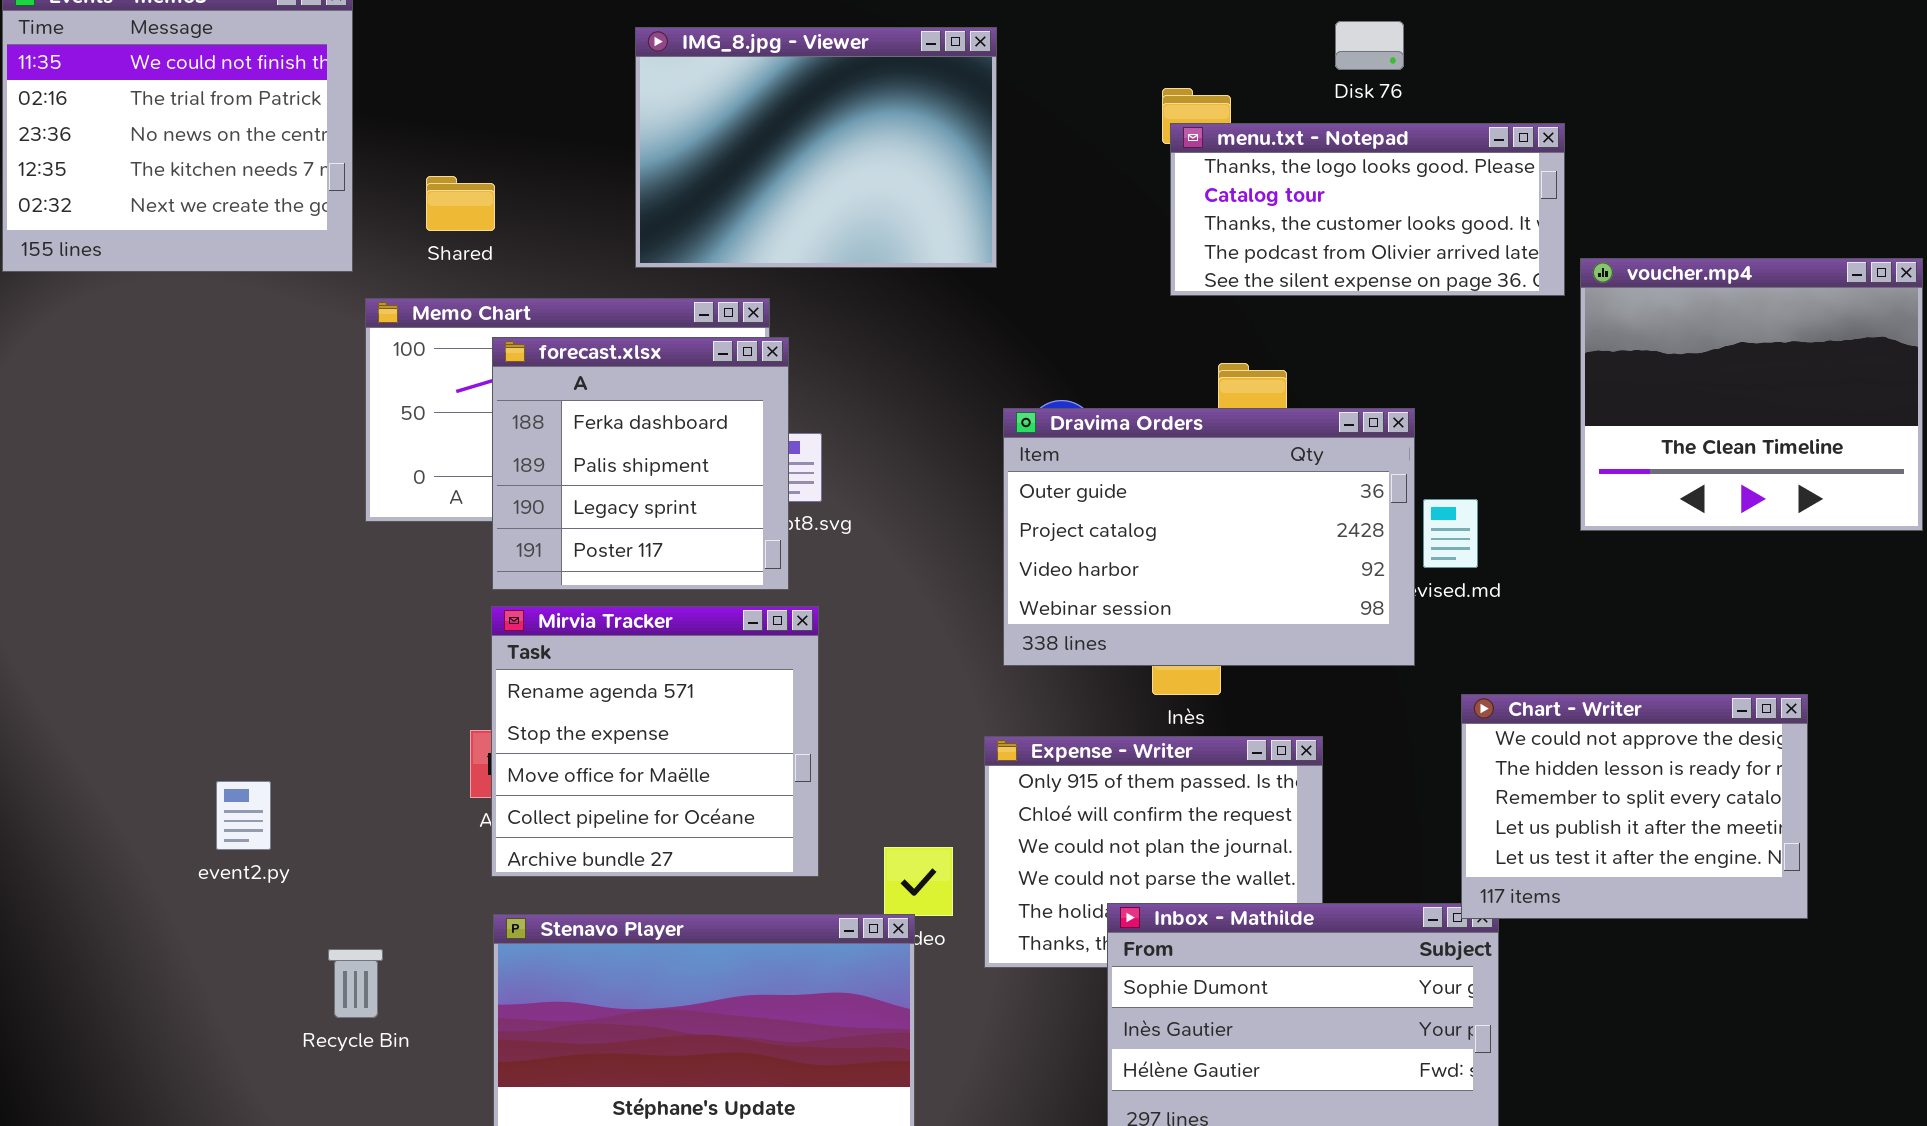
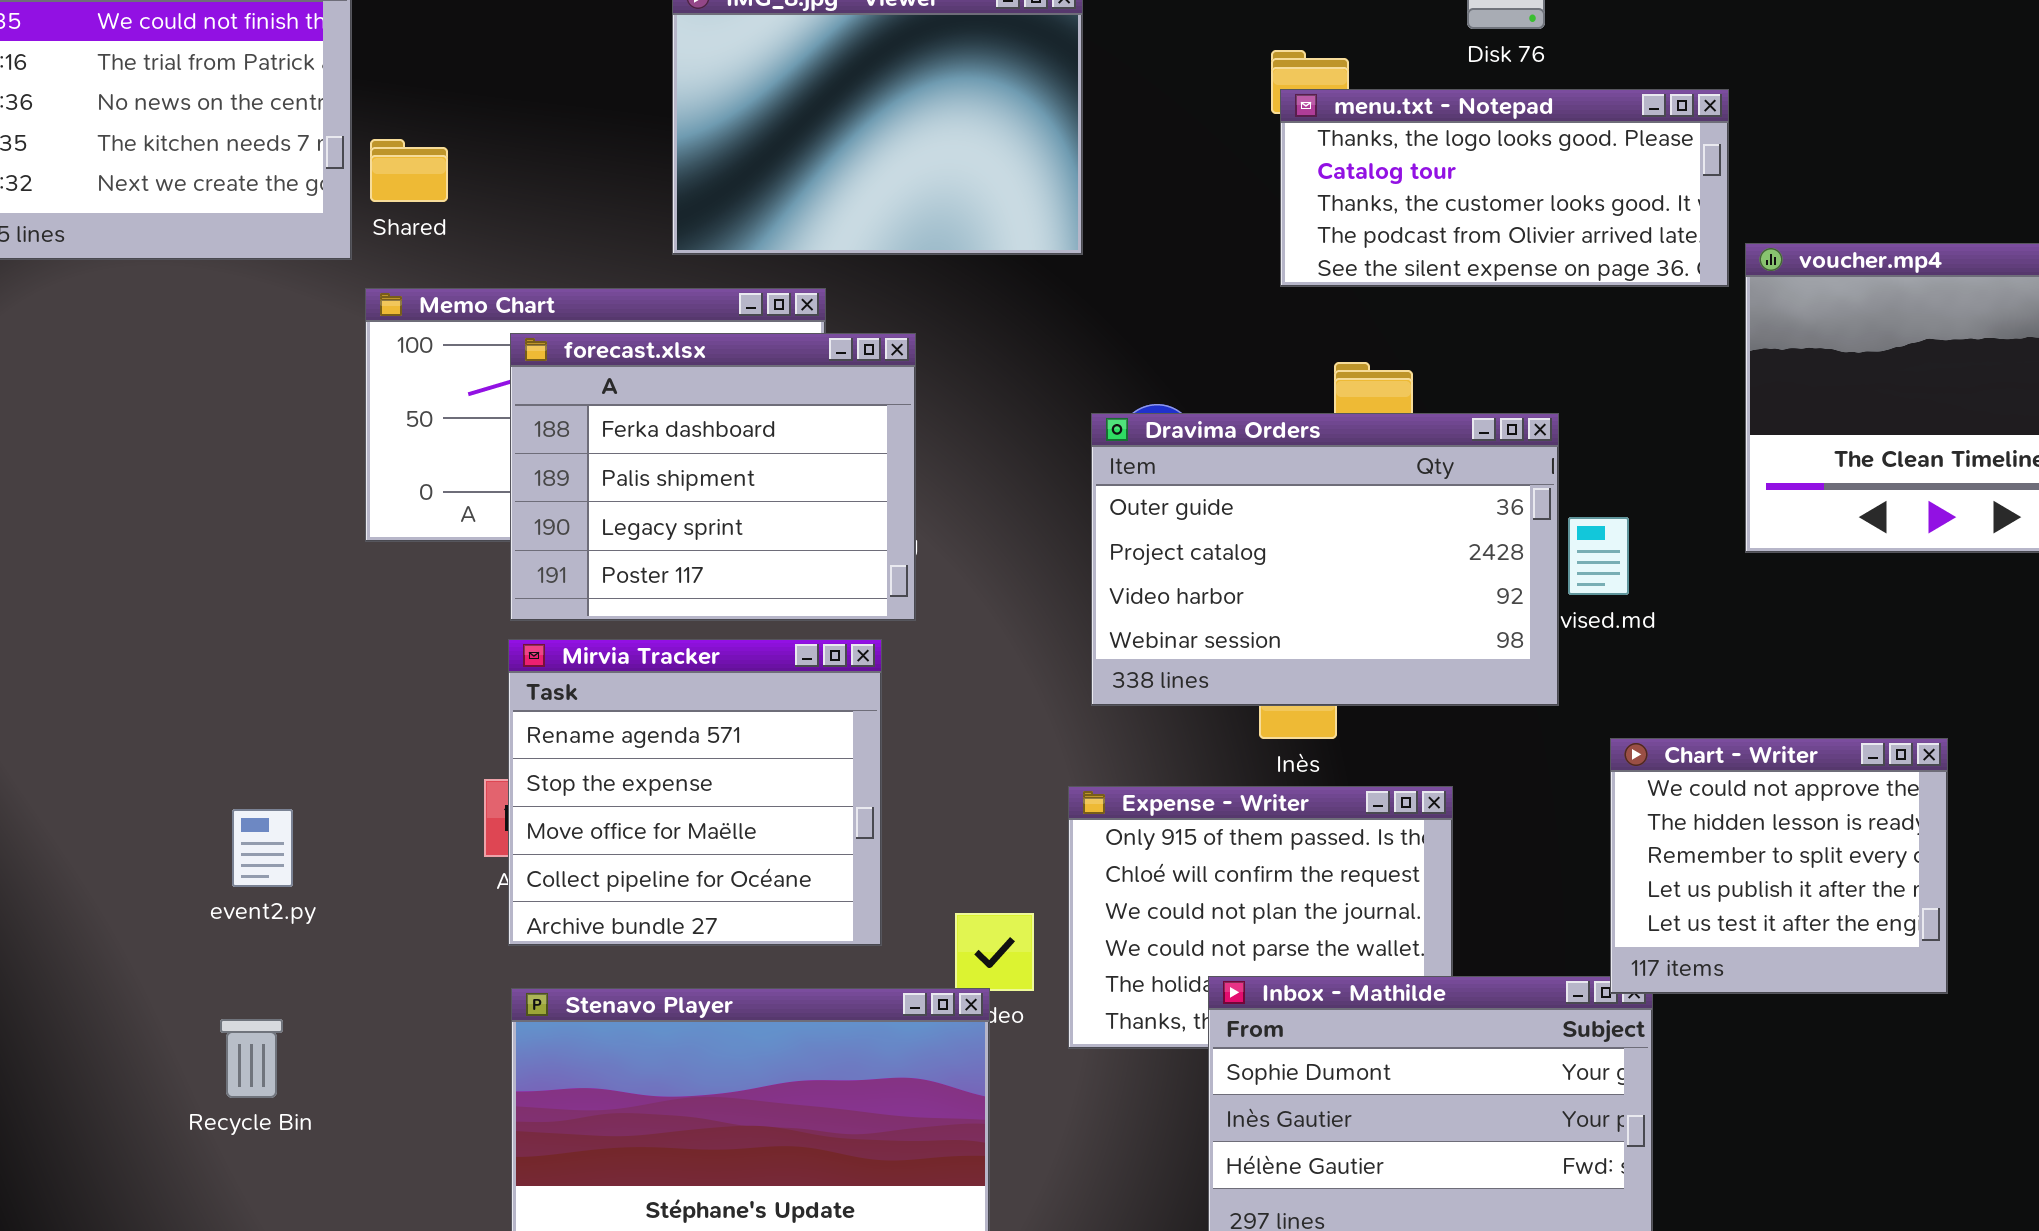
Shared: [426,176,495,231] -> [370,139,448,202], moved
forecast.xlsx: [492,337,789,590] -> [510,333,916,621], resized
Chart - Writer: [1461,694,1808,919] -> [1610,738,1948,994], resized
event2.py: [216,781,271,850] -> [232,809,293,887], moved
Recycle Bin: [328,949,383,1018] -> [220,1019,283,1098], moved

